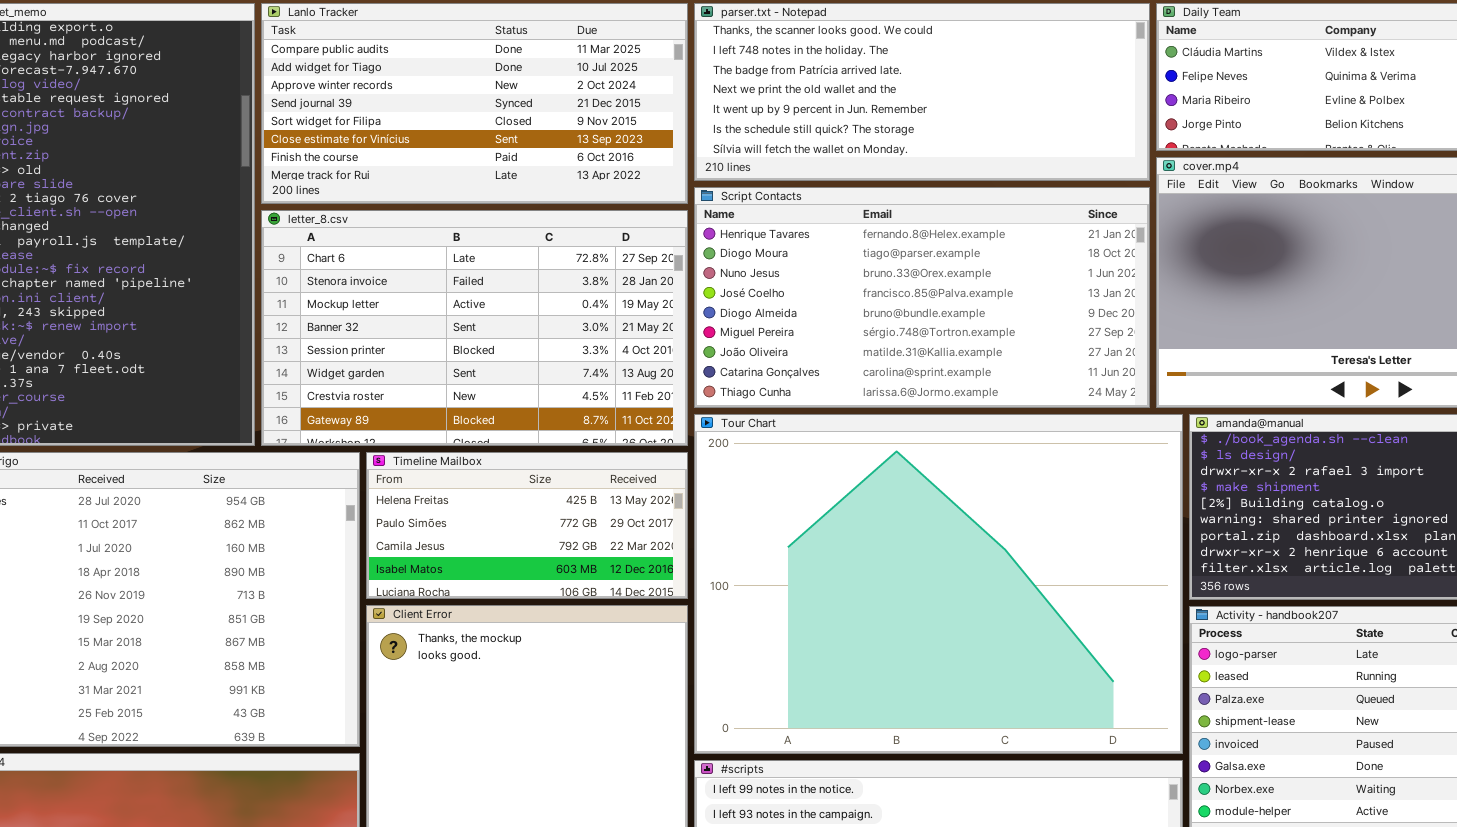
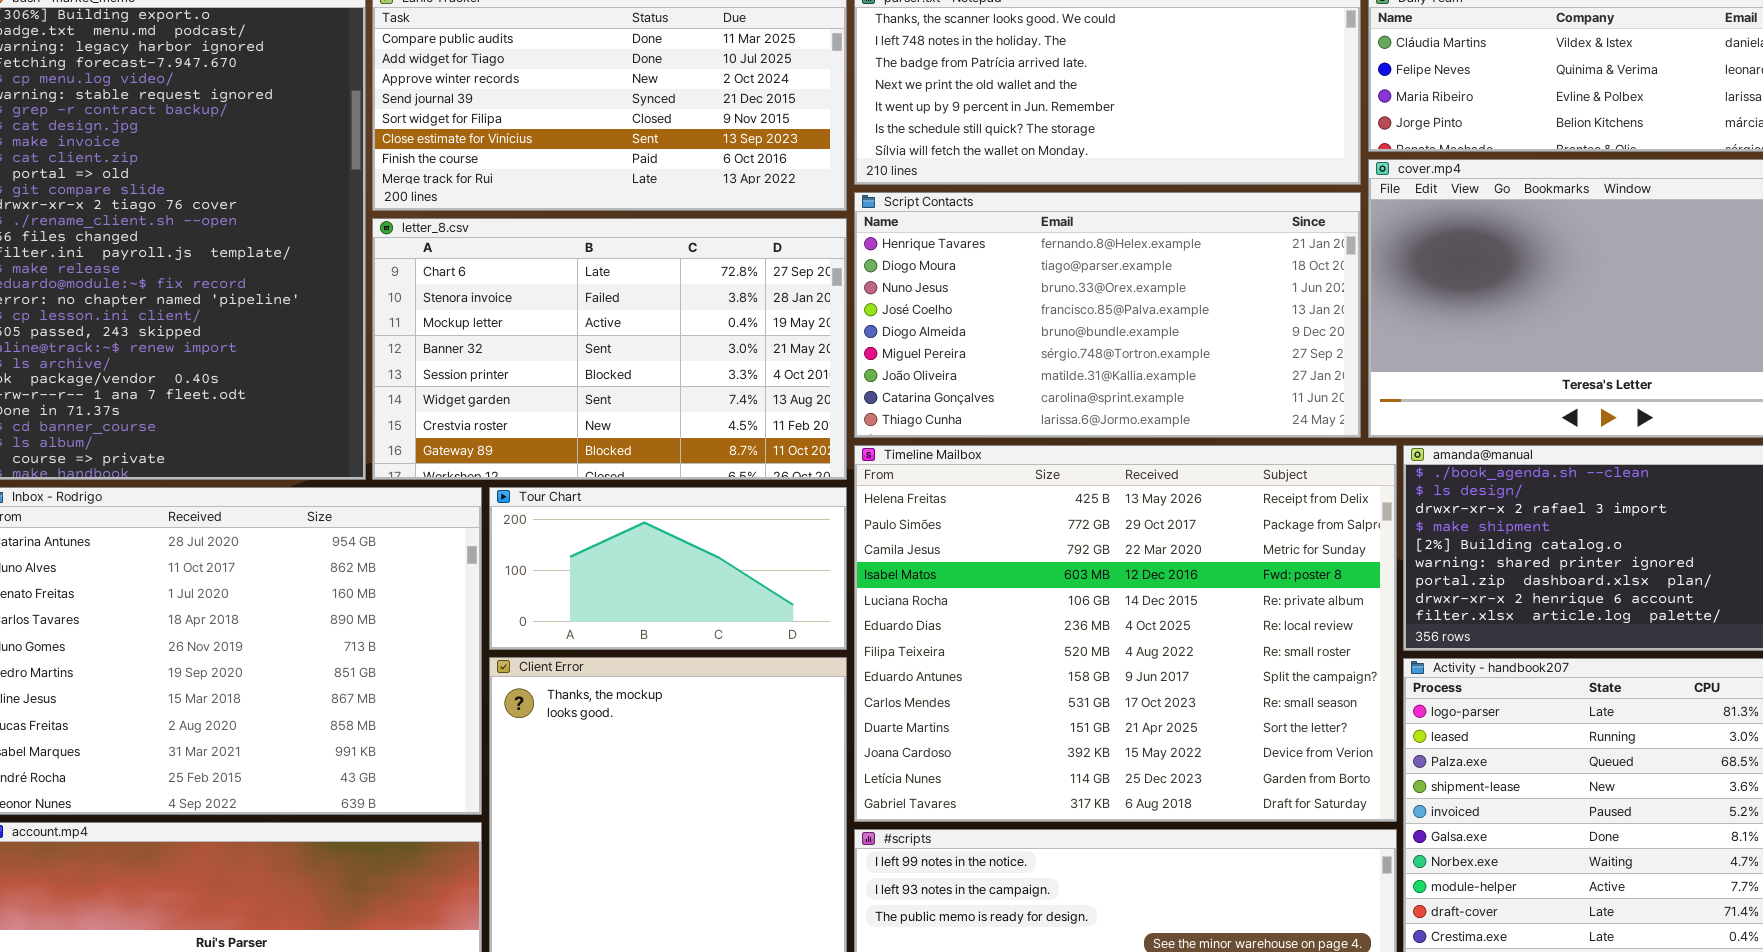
Tour Chart: [694,414,1183,754] -> [489,487,847,650], moved, resized
Timeline Mailbox: [366,452,688,599] -> [854,445,1397,822], moved, resized

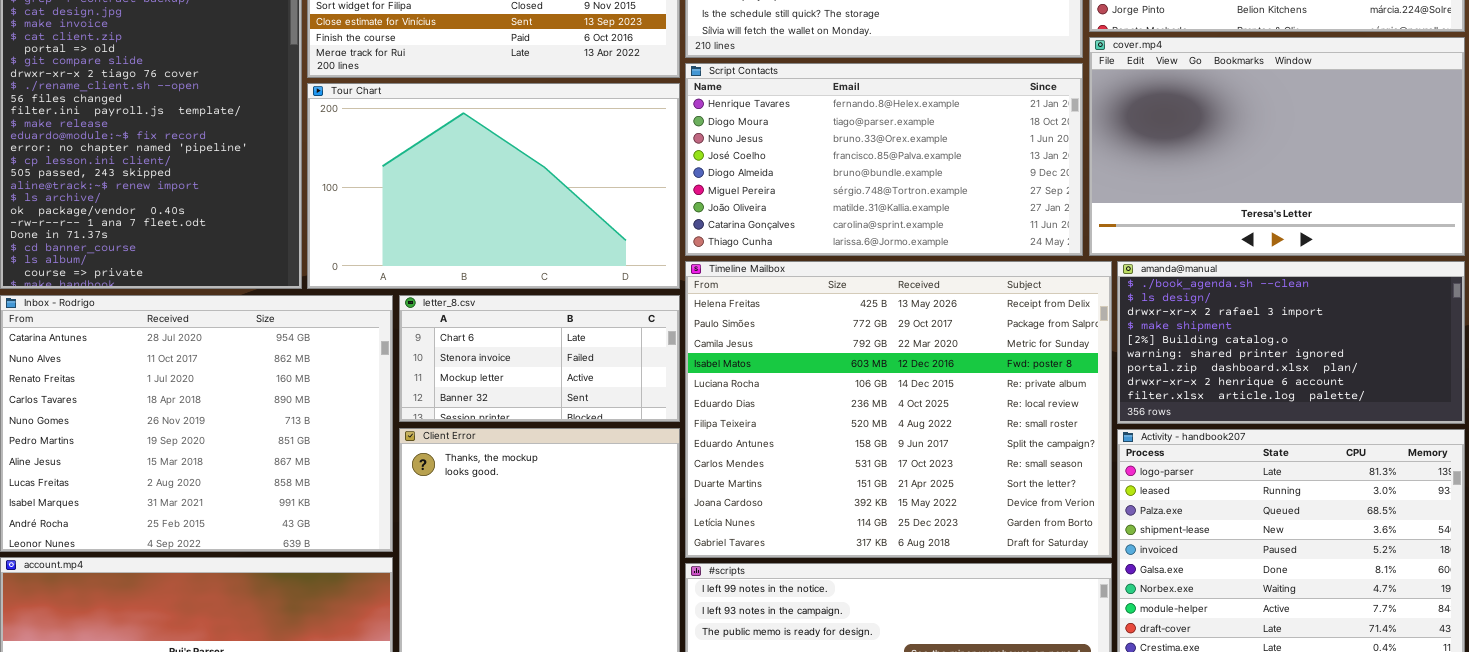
letter_8.csv: [372,218,847,480] -> [399,295,680,422], moved, resized
Tour Chart: [489,487,847,650] -> [307,83,680,289], moved, resized

